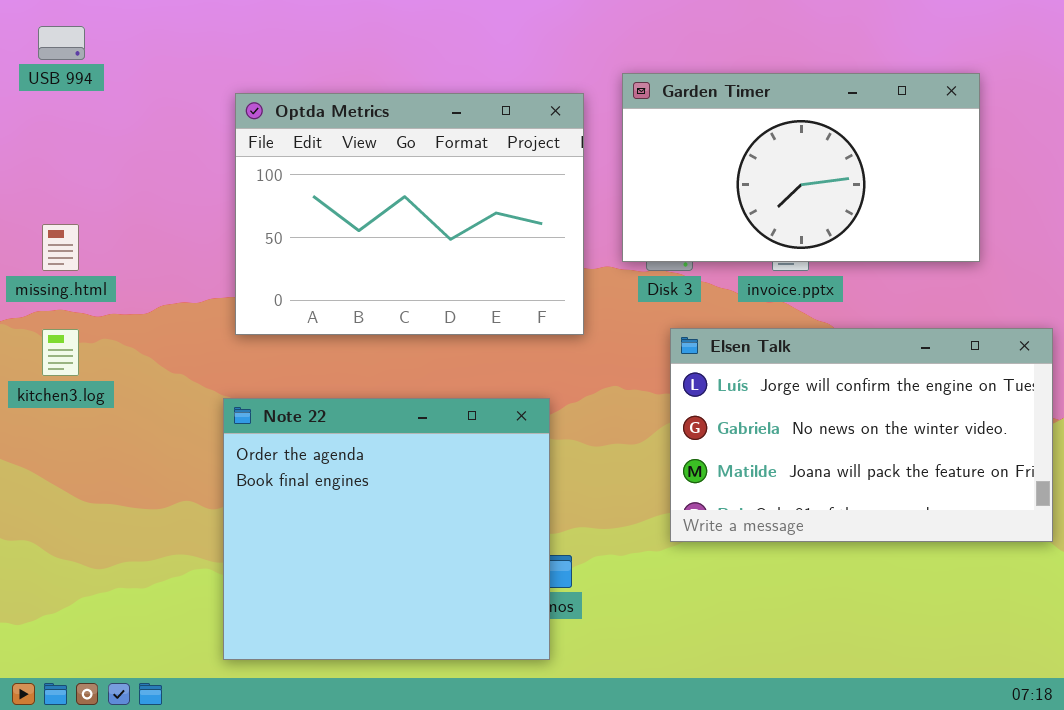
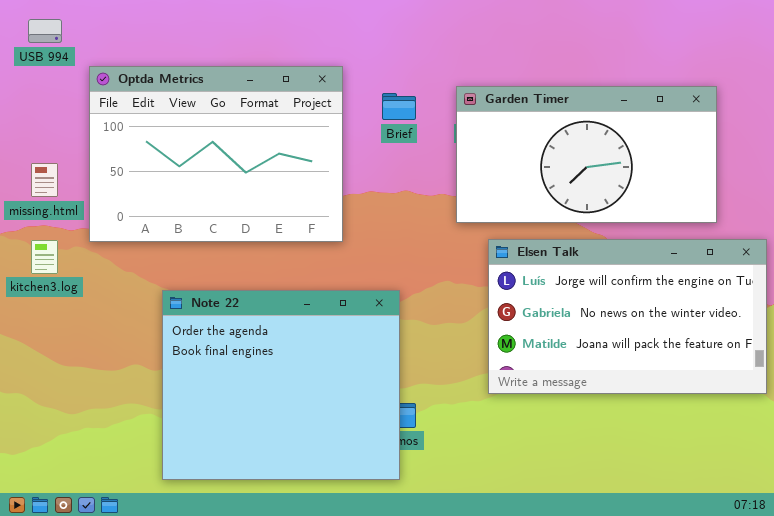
Garden Timer: [622,73,980,262] -> [456,86,717,223], moved
Optda Metrics: [235,93,584,335] -> [89,66,343,242], moved

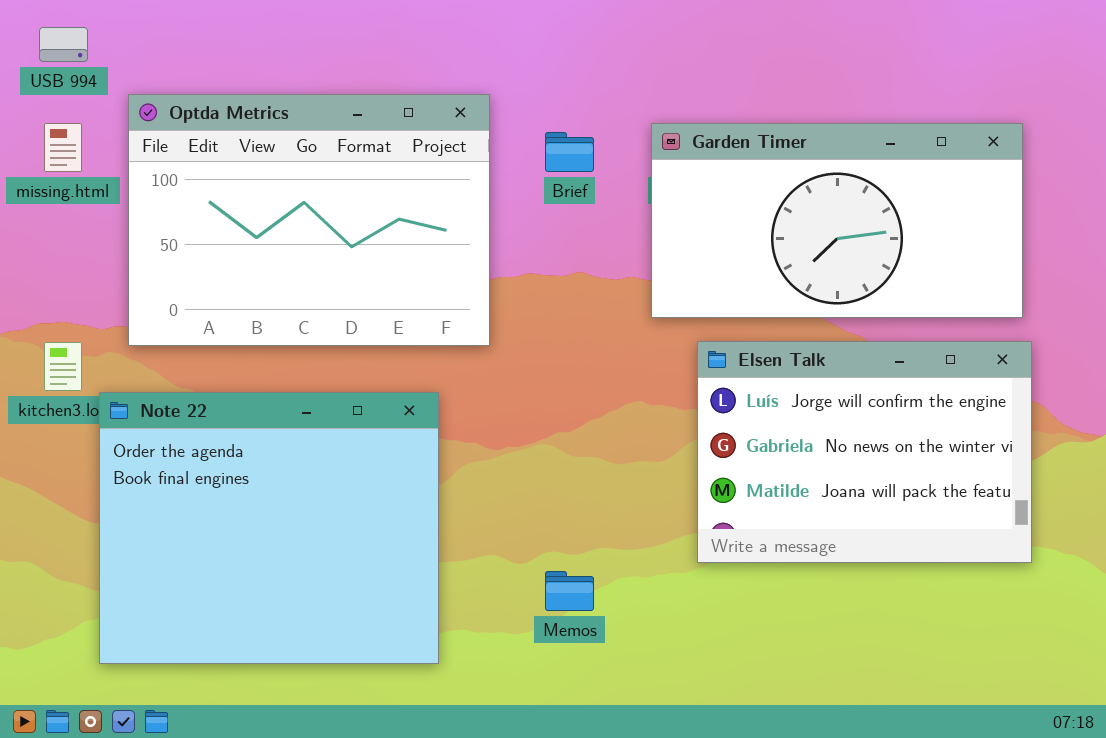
missing.html: [31,163,58,197] -> [44,123,82,172], moved
Elsen Talk: [488,239,767,394] -> [697,341,1032,563], resized
Note 22: [162,290,400,480] -> [99,392,439,664], moved

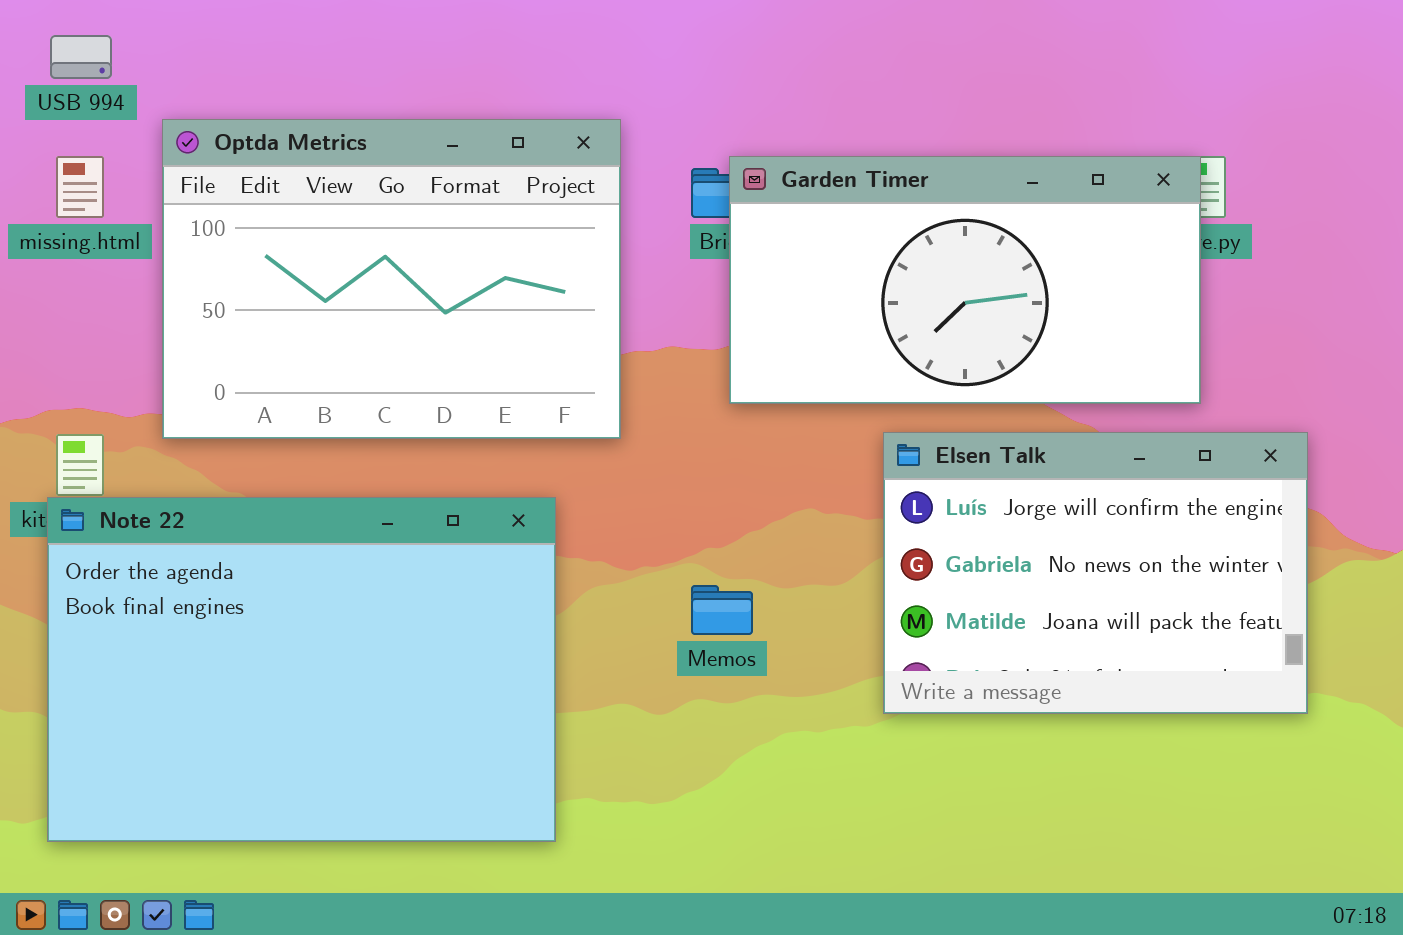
Garden Timer: [651,123,1023,318] -> [729,156,1201,404], moved
Note 22: [99,392,439,664] -> [47,497,556,842], resized
Memos: [545,571,594,611] -> [691,585,753,635], moved

